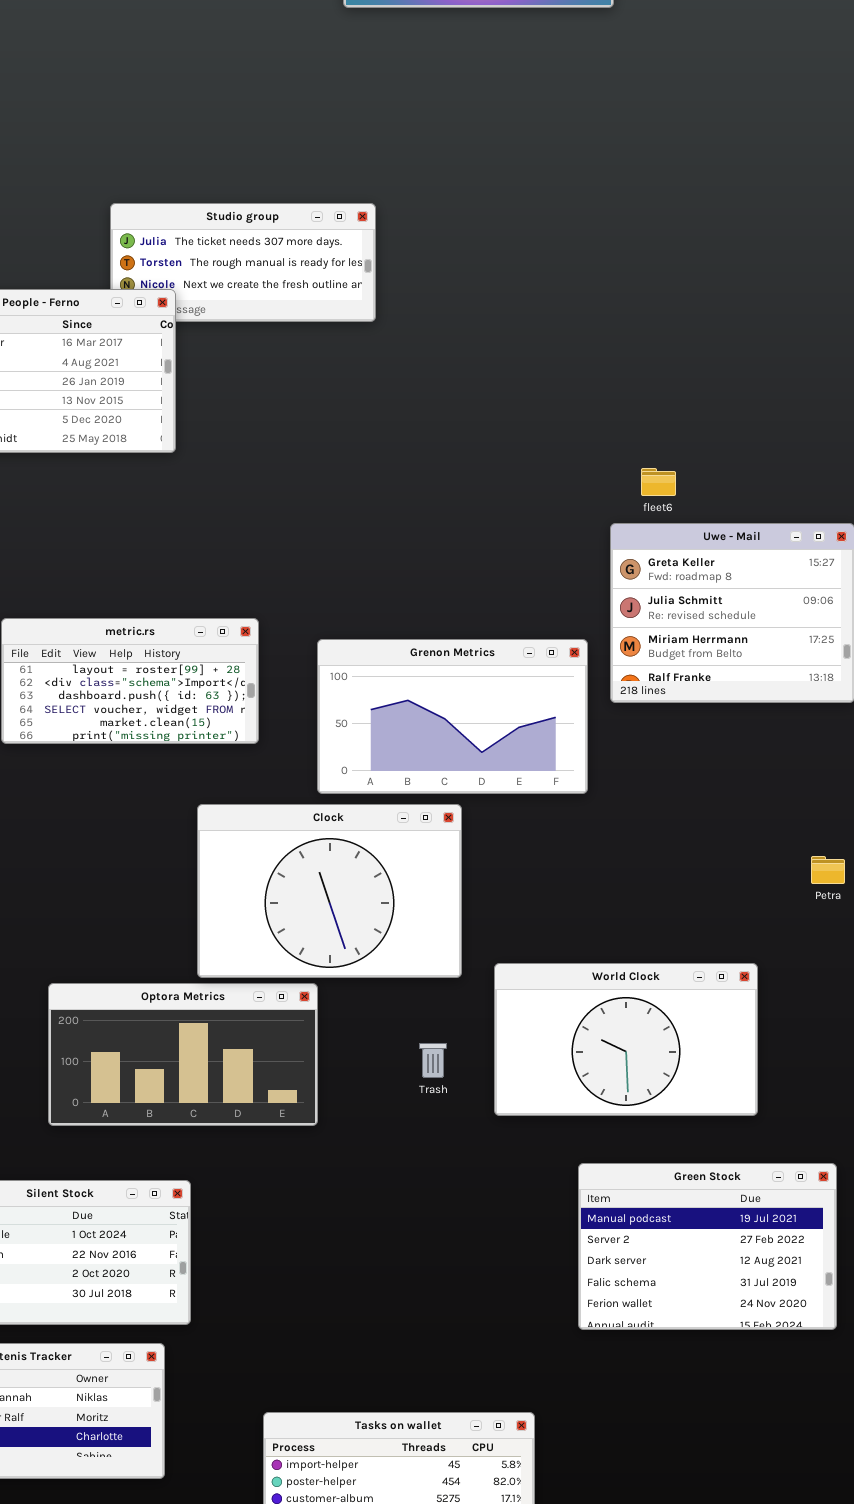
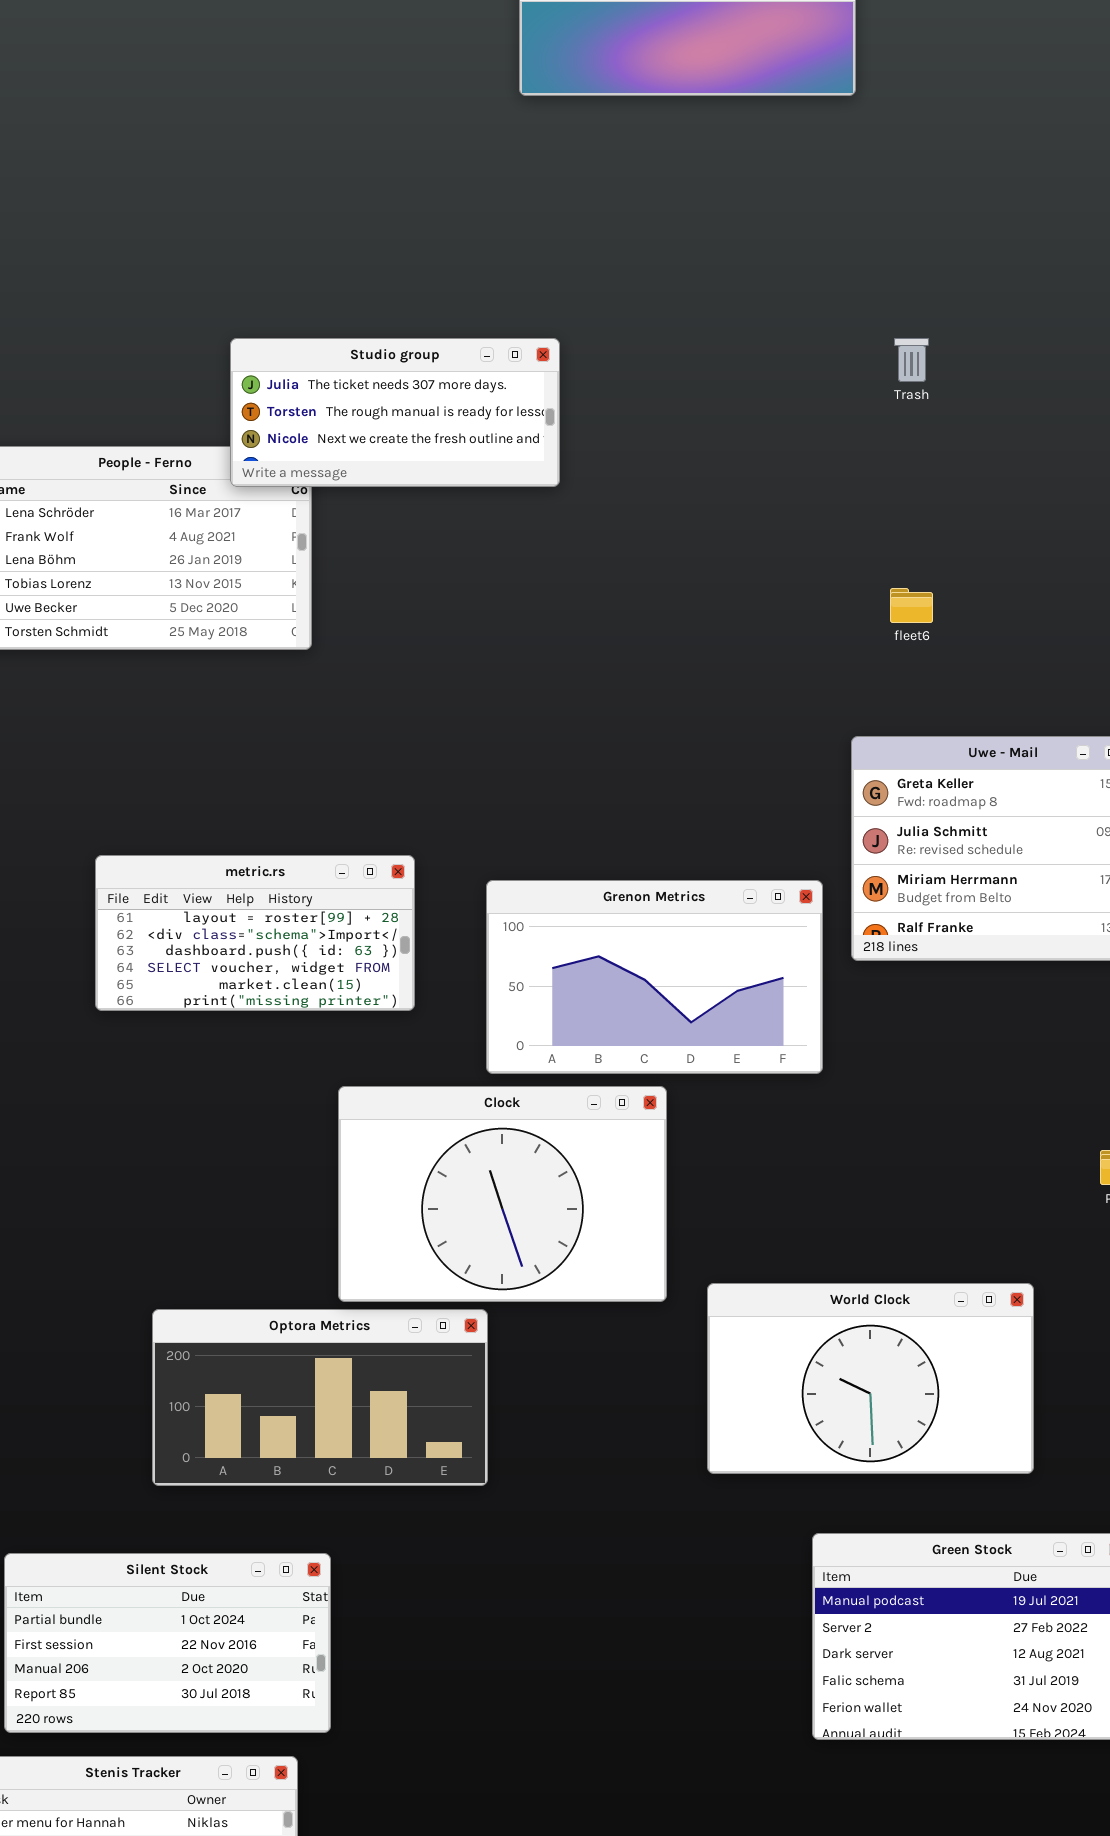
Studio group: [110,203,376,322] -> [230,338,560,487], raised
fleet6: [641,468,676,496] -> [890,588,933,623], moved
Trash: [419,1043,447,1078] -> [894,338,929,382], moved

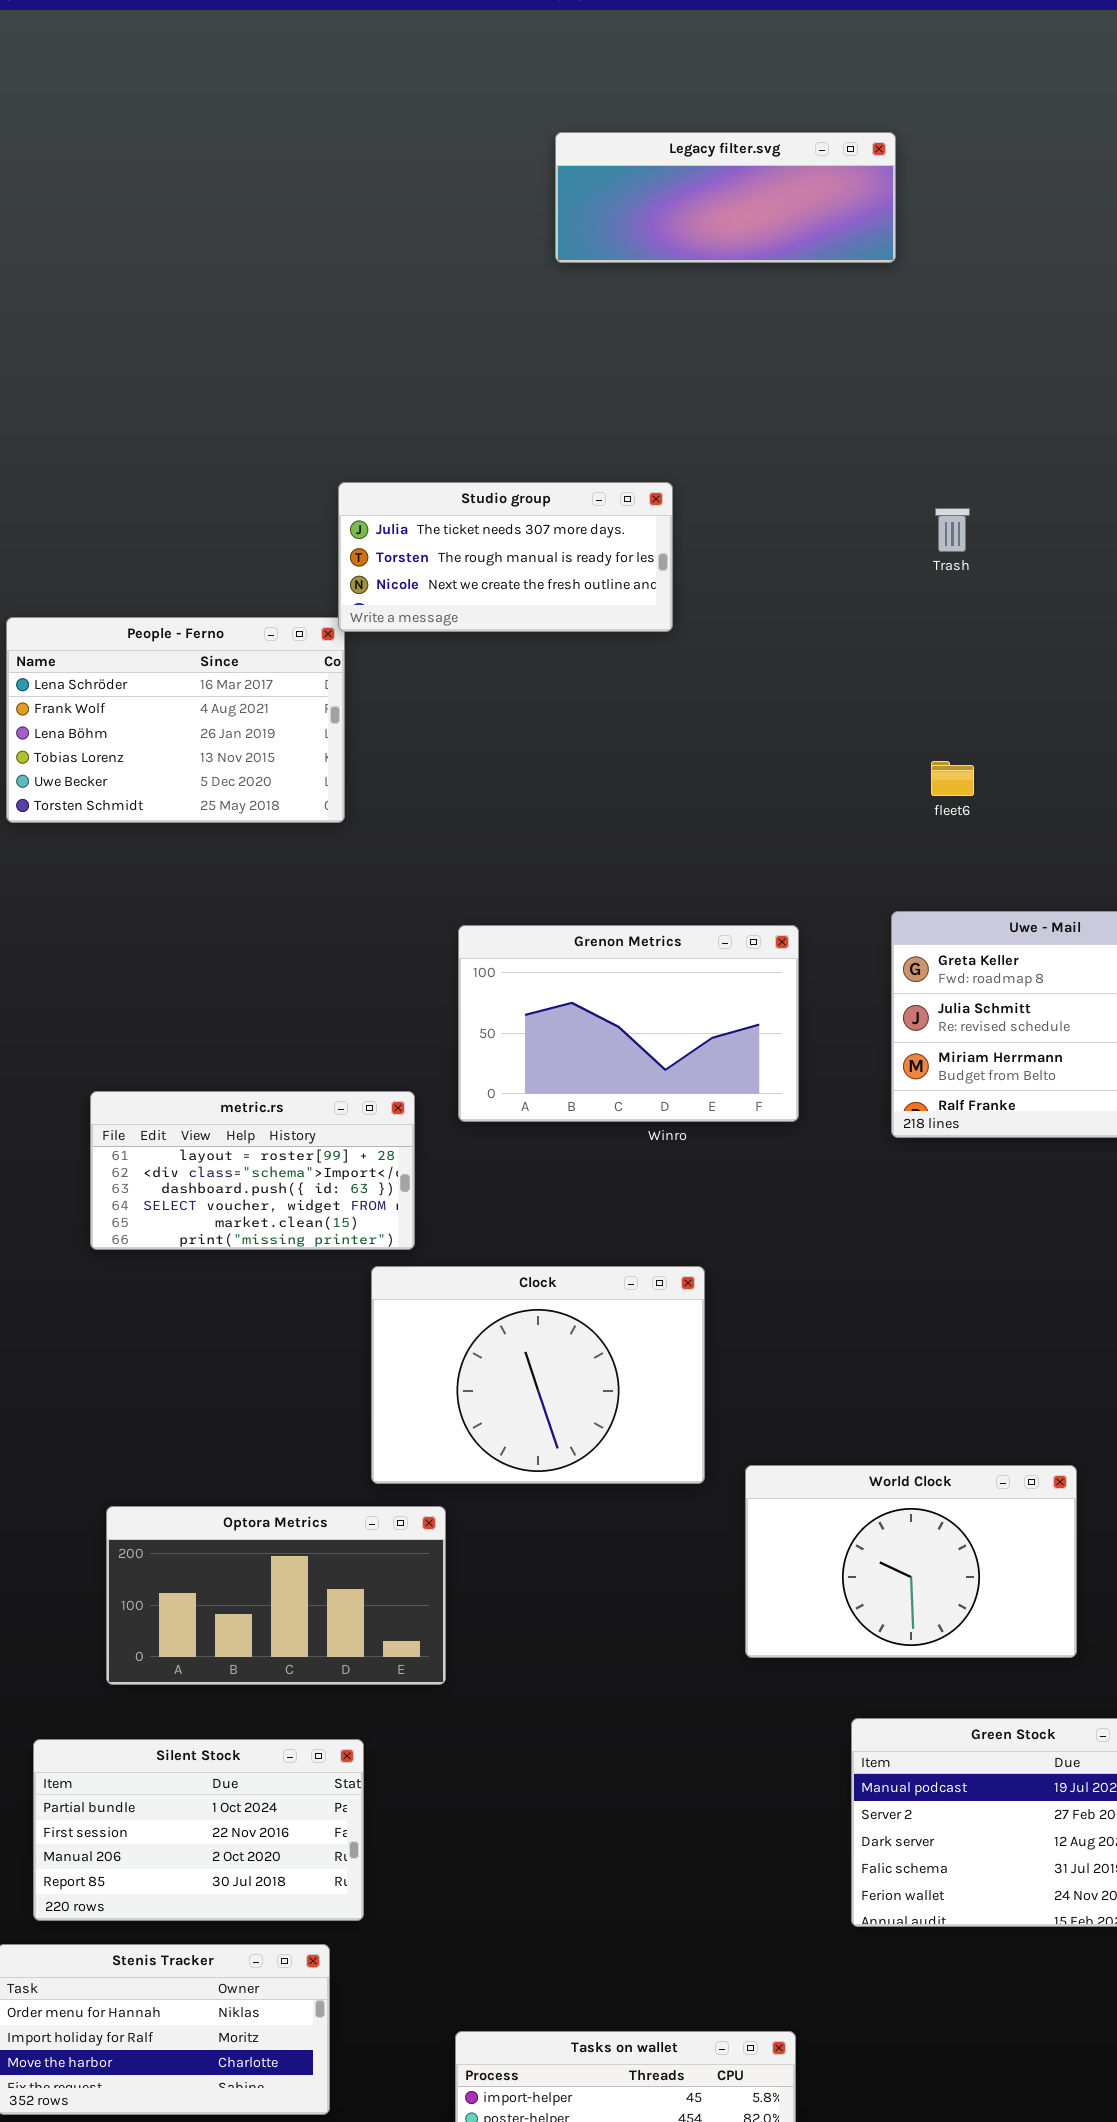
Studio group: [230,338,560,487] -> [338,482,673,632], moved
metric.rs: [95,855,415,1011] -> [90,1091,415,1250], moved
Grenon Metrics: [486,880,823,1074] -> [458,925,799,1122], moved
Optora Metrics: [152,1309,488,1486] -> [106,1506,446,1685], moved

